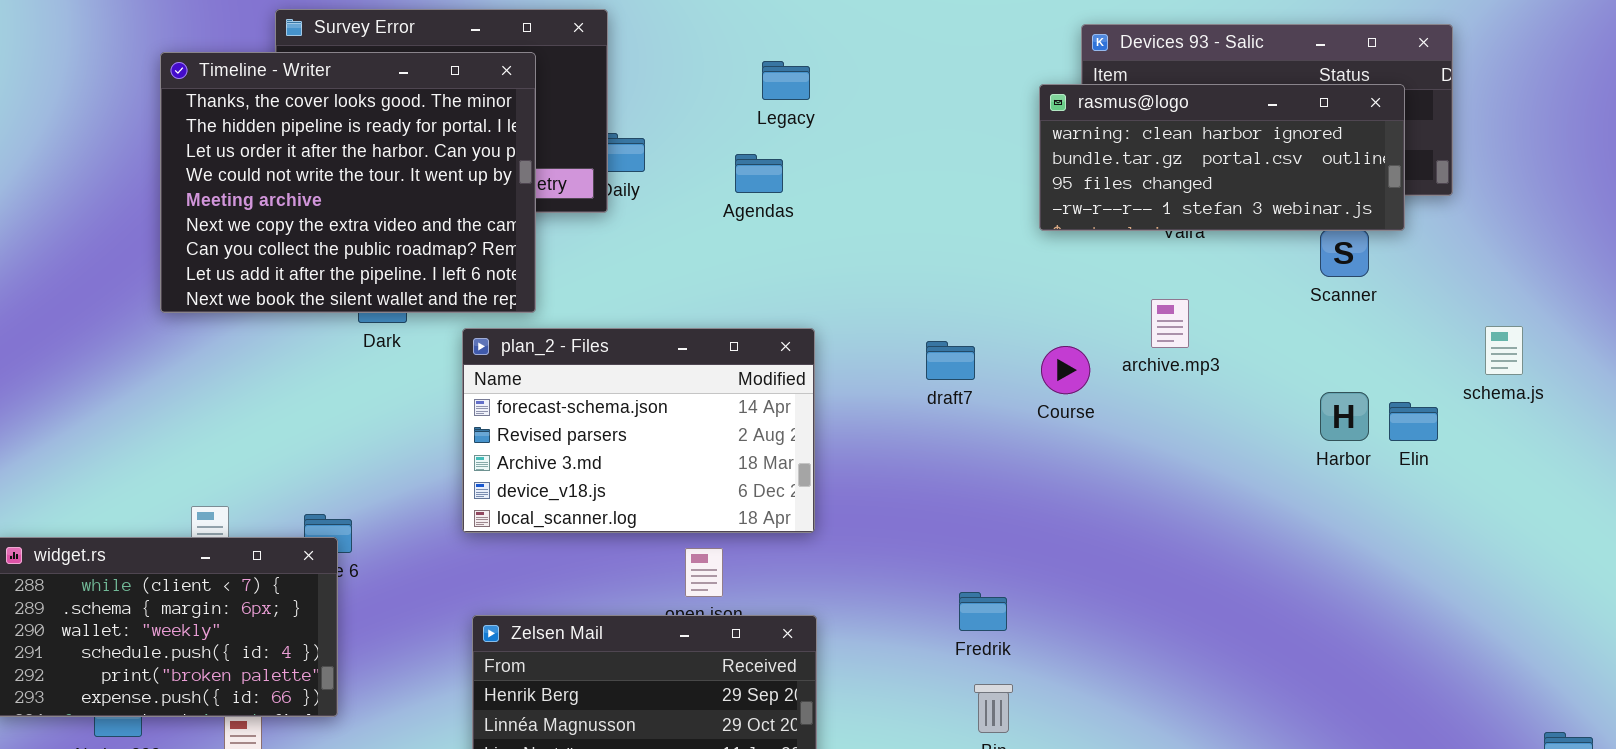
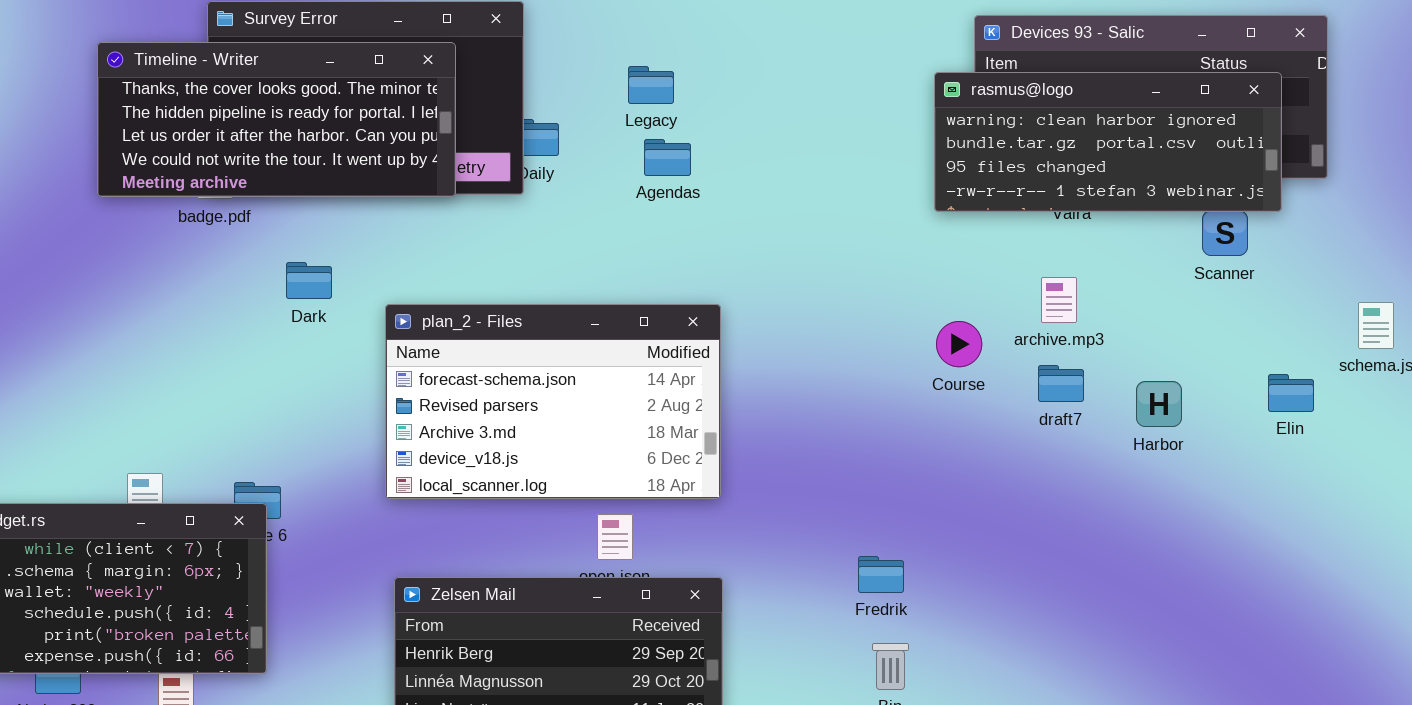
Timeline - Writer: [160,52,536,313] -> [97,42,456,197], resized
Legacy: [762,61,810,100] -> [628,66,674,104], moved
draft7: [926,341,975,380] -> [1038,365,1084,402], moved
Harbor: [1320,392,1369,441] -> [1136,381,1182,427], moved

